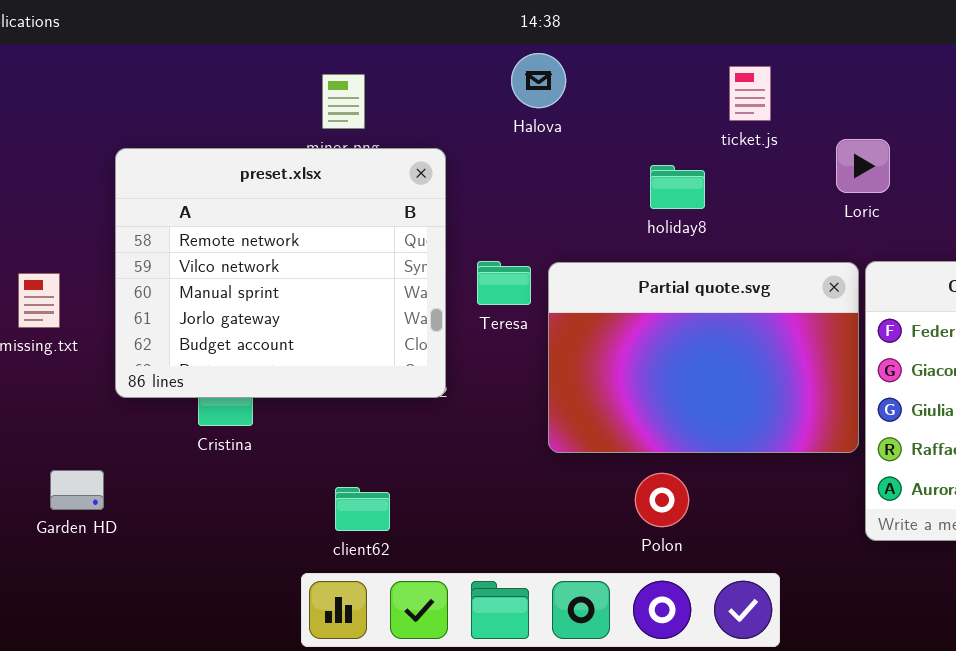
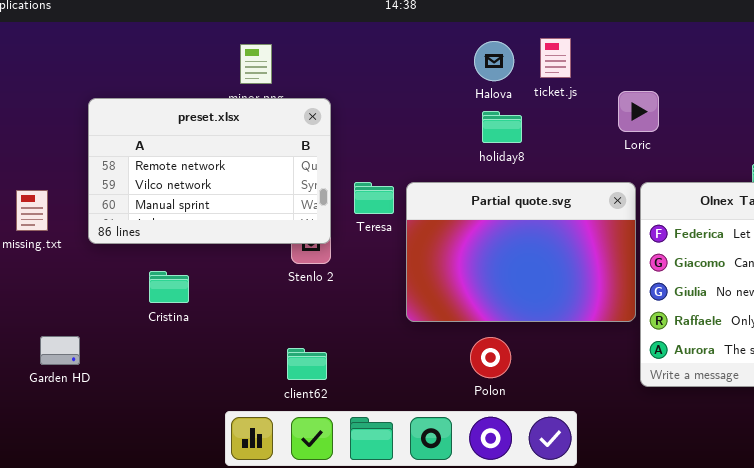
Halova: [511,53,566,108] -> [474,41,514,81], moved
preset.xlsx: [115,148,446,398] -> [88,98,331,244], resized
client62: [335,487,390,531] -> [287,348,327,380], moved

